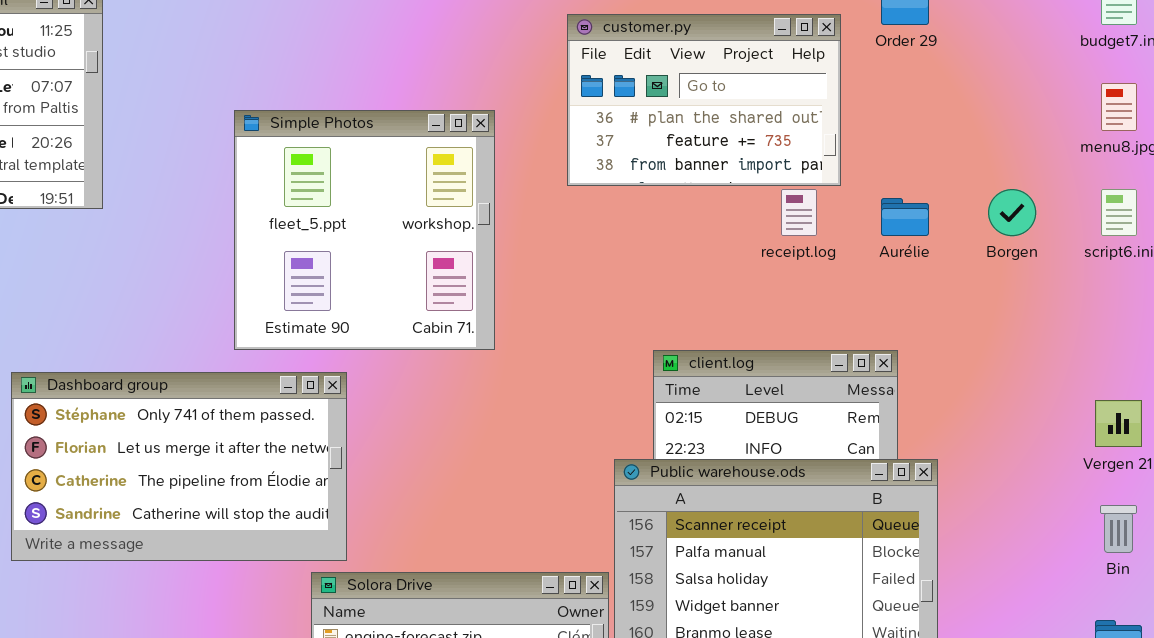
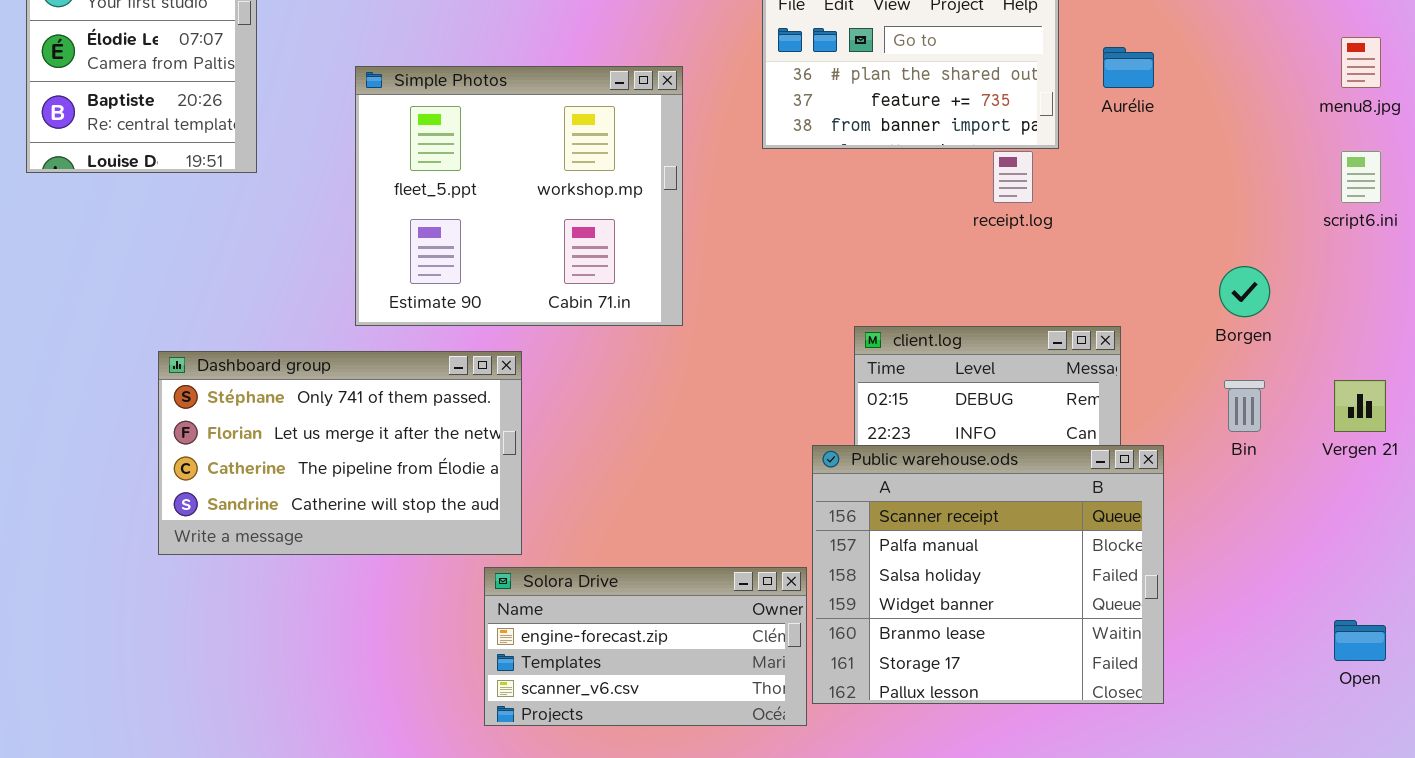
Simple Photos: [234,110,495,350] -> [355,66,683,326], resized
Borgen: [988,189,1036,236] -> [1219,266,1270,317], moved
Aurélie: [881,198,929,236] -> [1103,47,1154,88], moved
Bin: [1100,505,1137,553] -> [1224,380,1265,432], moved

